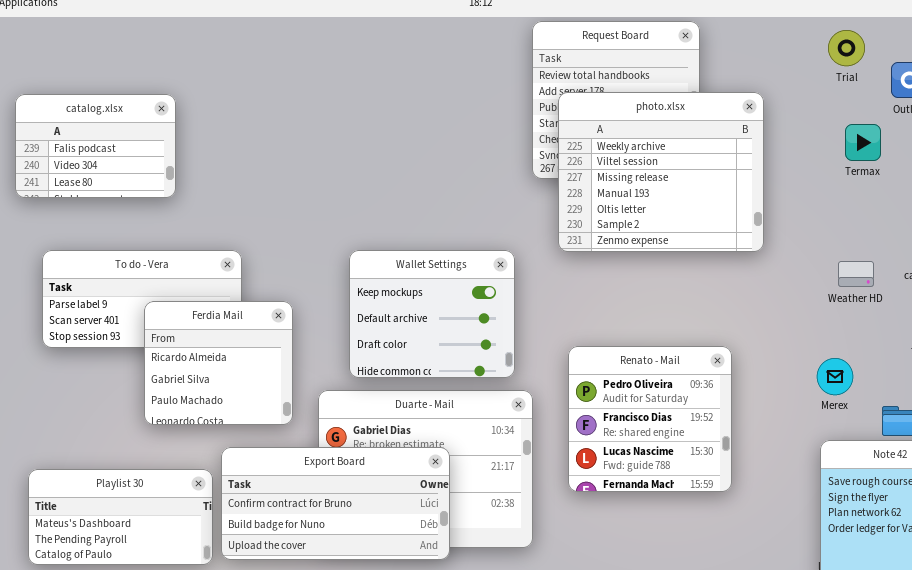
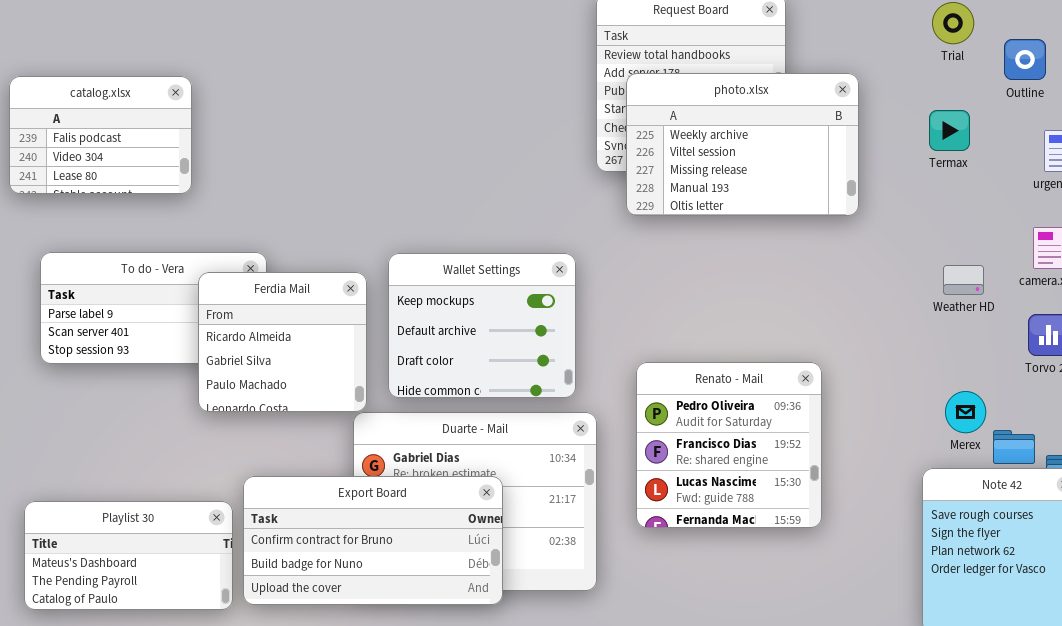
photo.xlsx: [558,92,764,252] -> [626,73,859,216], resized
Termax: [845,124,881,161] -> [929,110,970,151], moved
Ferdia Mail: [144,301,293,425] -> [198,272,367,412], moved
Merex: [817,358,853,395] -> [945,391,986,433], moved

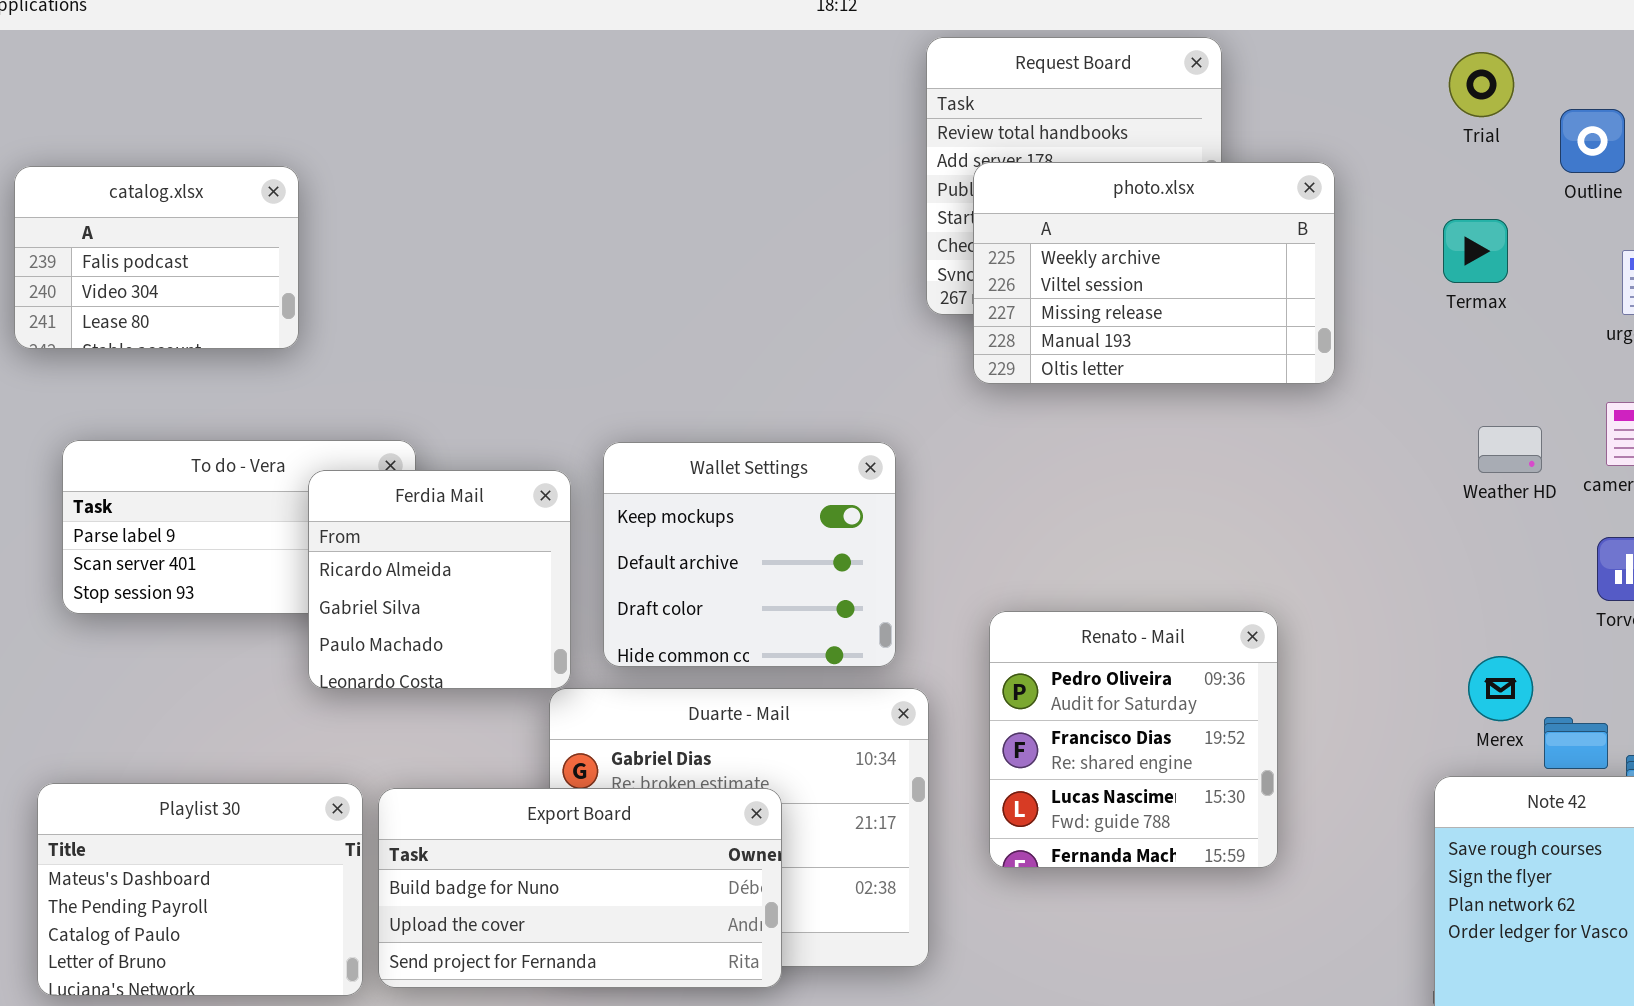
Weather HD: [943,265,984,295] -> [1478,426,1542,473], moved
Export Board: [243,476,503,605] -> [378,788,782,988], scrolled down 1 row
Playlist 30: [24,501,233,610] -> [37,783,363,996], resized

